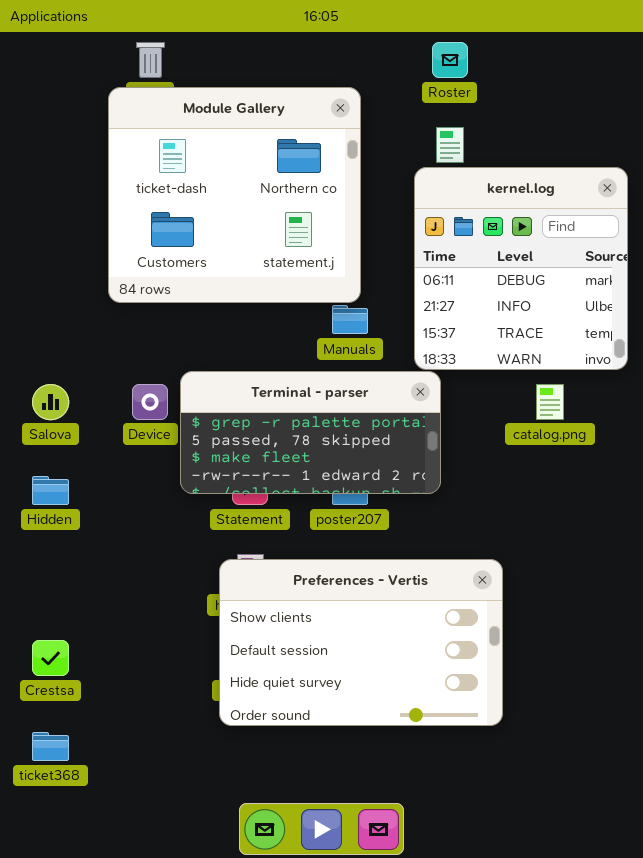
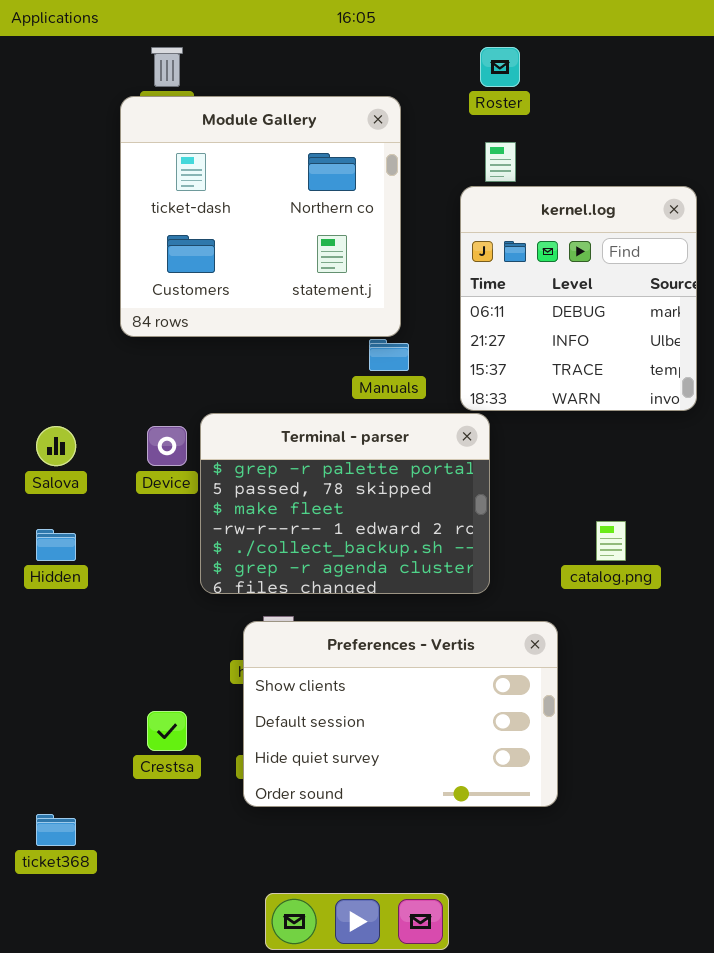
Terminal - parser: [180,371,441,494] -> [200,413,490,594], resized
catalog.png: [536,384,564,420] -> [596,521,626,561], moved
Crestsa: [32,640,69,676] -> [147,711,187,751], moved

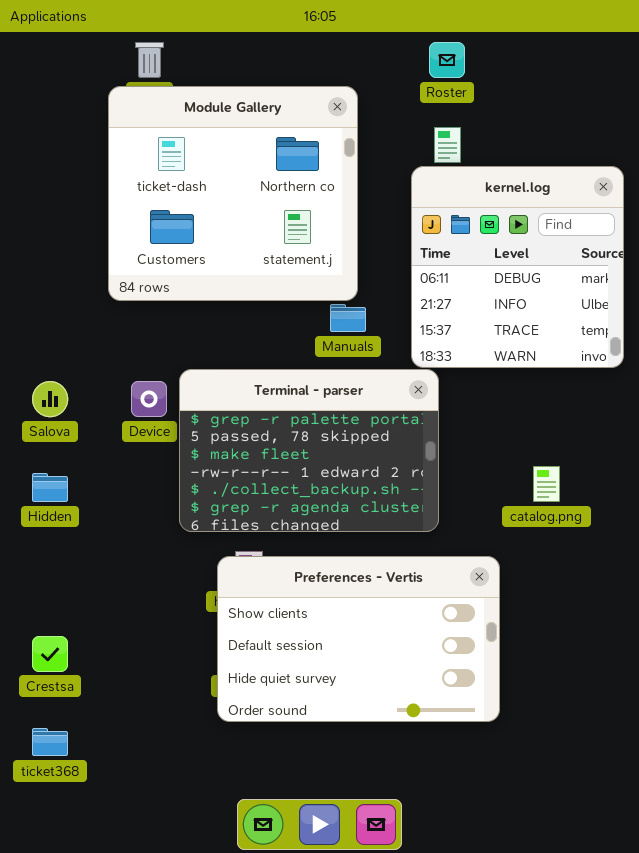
Crestsa: [147,711,187,751] -> [32,636,68,672], moved

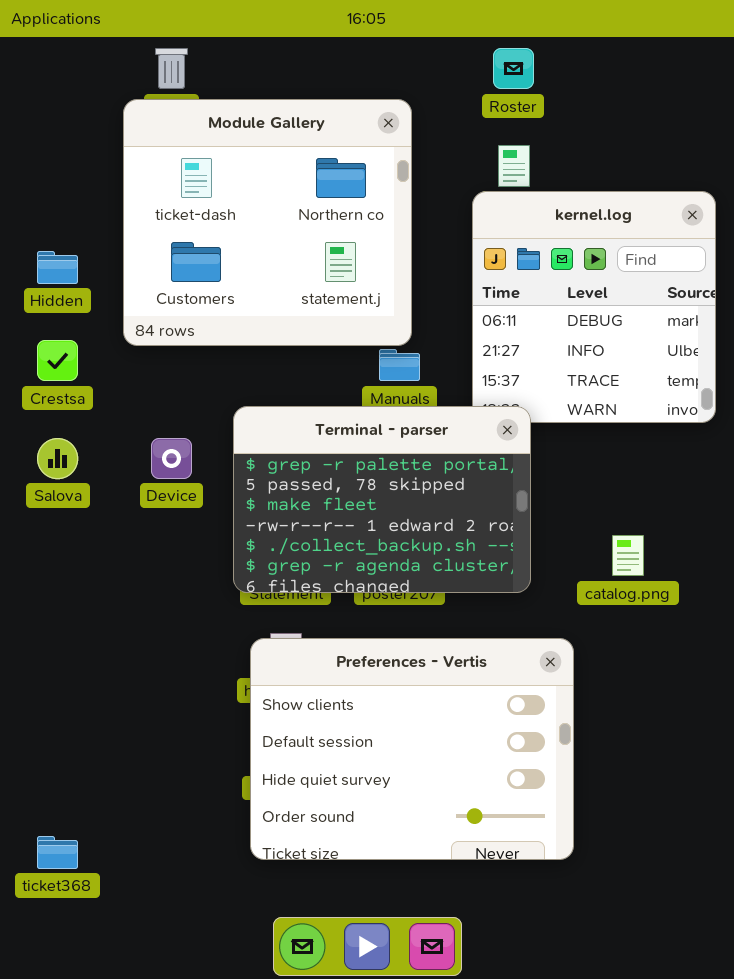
Terminal - parser: [179,369,439,532] -> [233,406,531,593], moved
Hidden: [32,473,68,502] -> [37,251,78,284], moved
Preferences - Vertis: [217,556,500,722] -> [250,638,574,860], resized
Crestsa: [32,636,68,672] -> [37,340,78,381], moved

